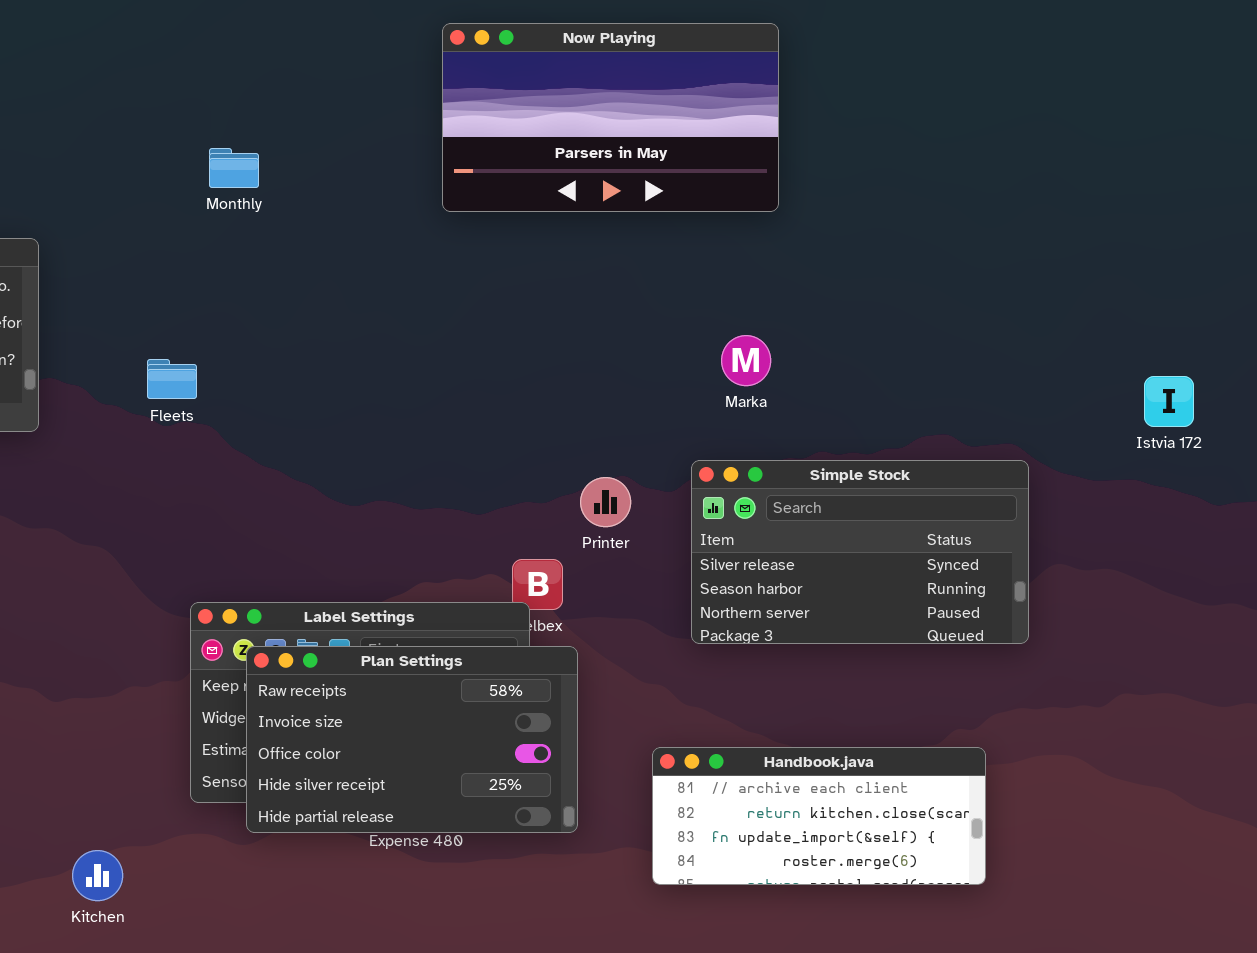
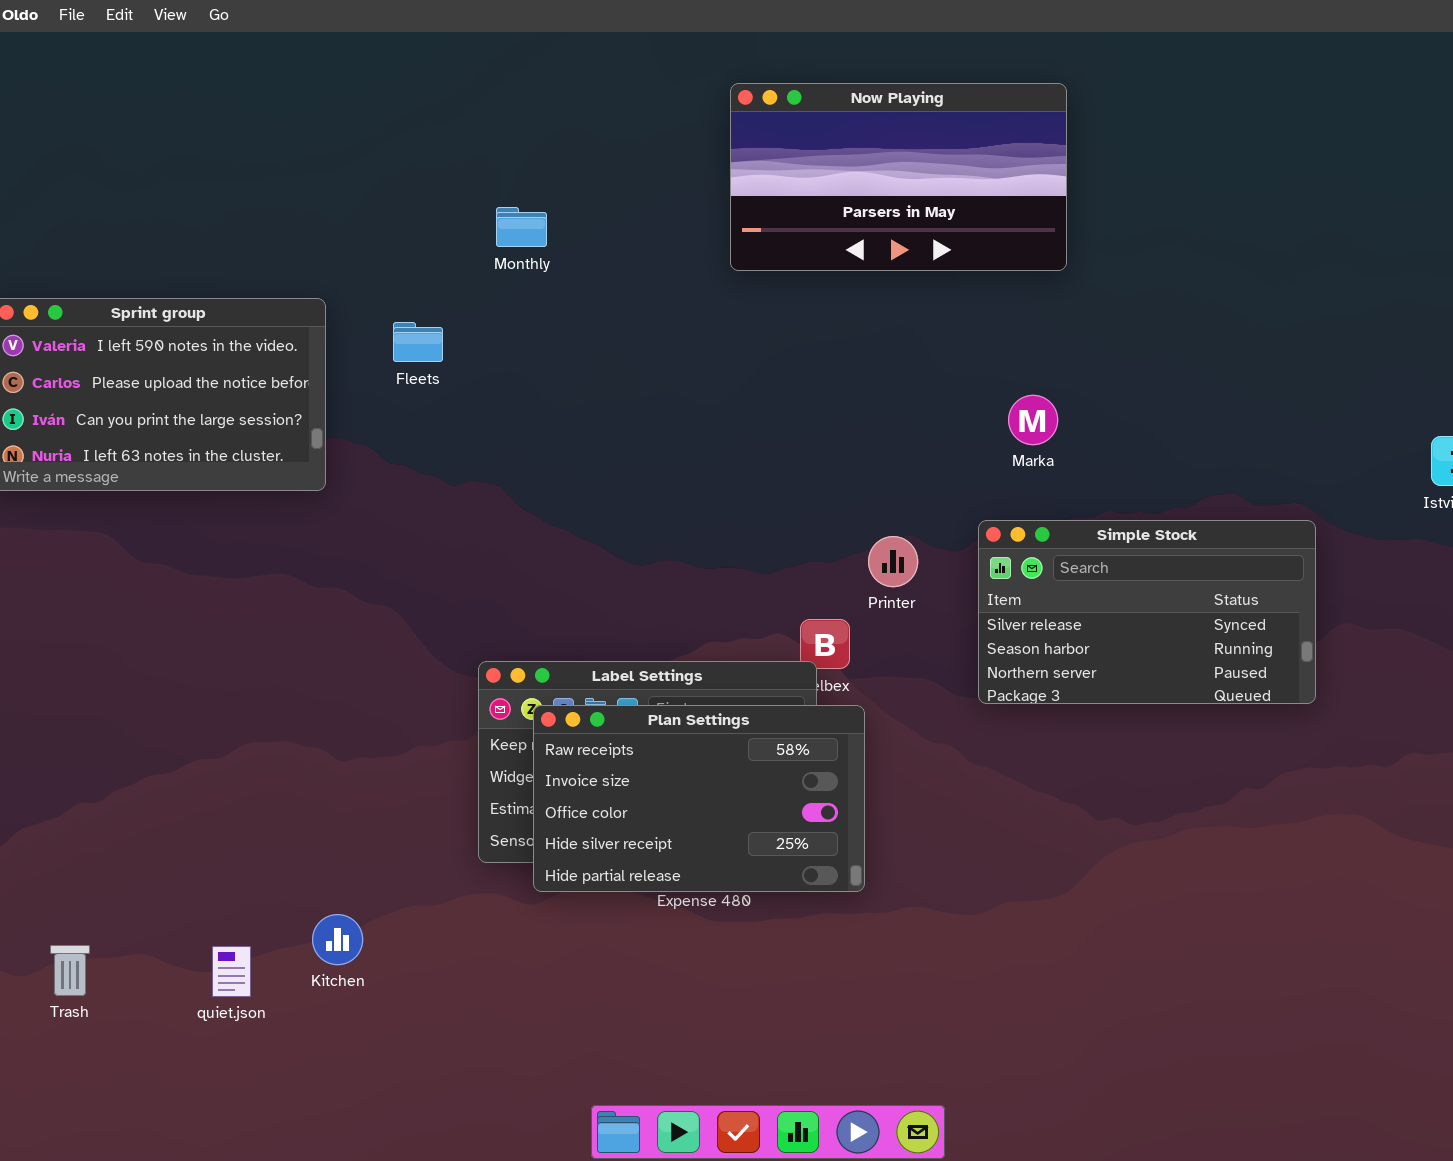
Fleets: [147,359,197,399] -> [393,322,443,362], moved
Handbook.java: [652,747,986,885] -> none, closed
Kitchen: [72,850,123,901] -> [312,914,363,965], moved

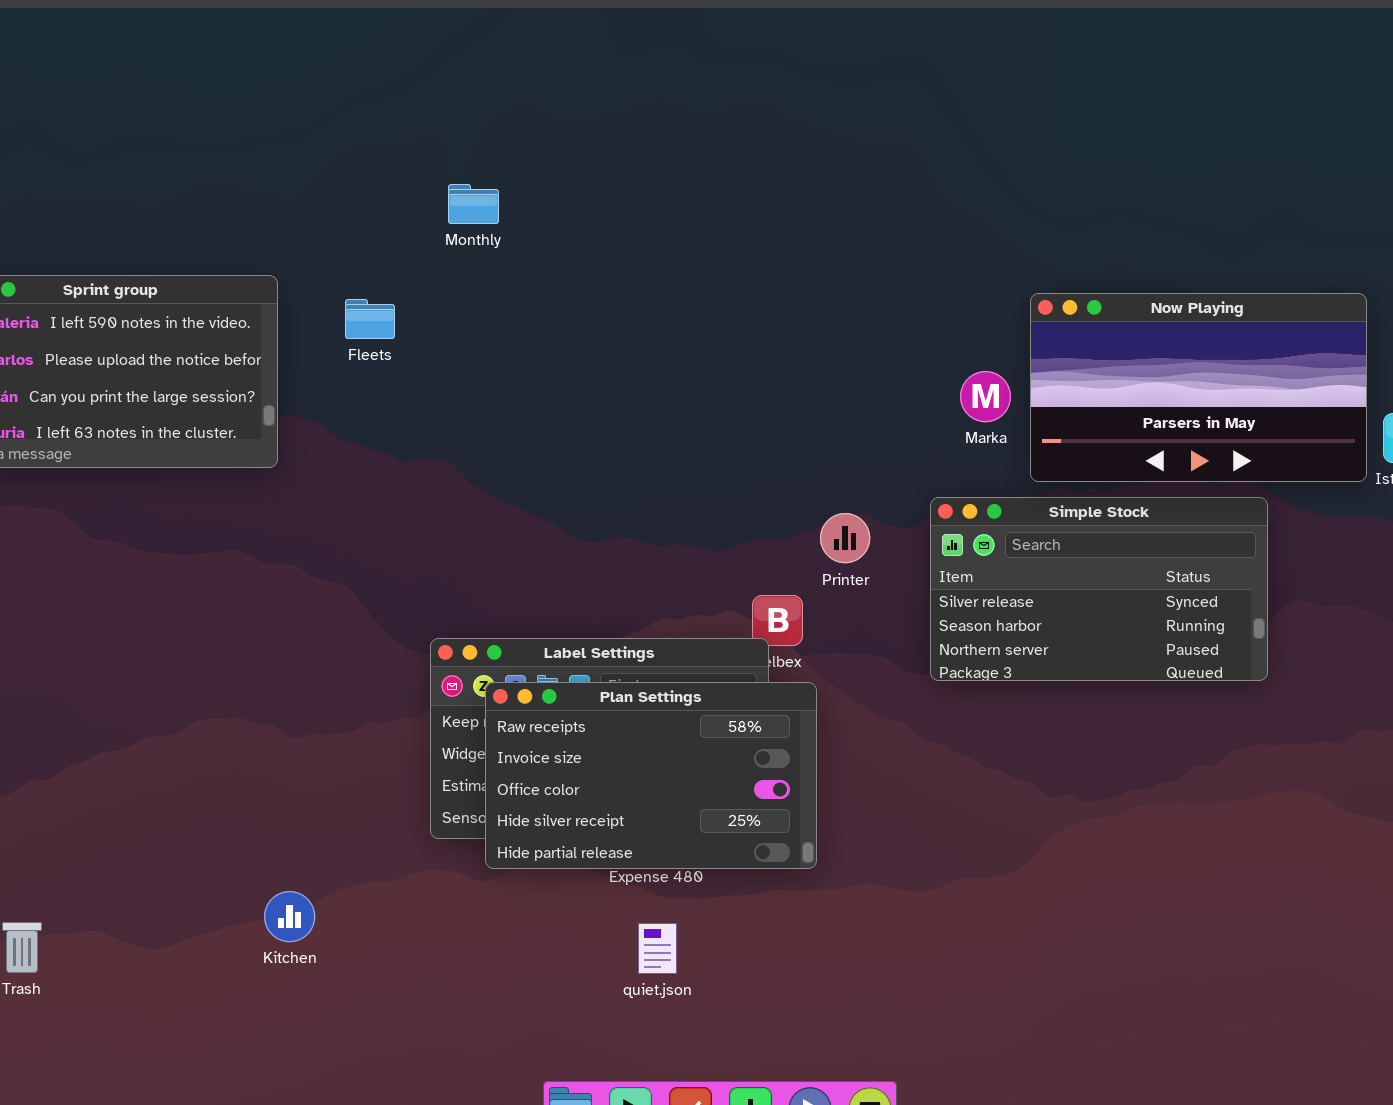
Now Playing: [730,83,1067,271] -> [1030,293,1367,482], moved
quiet.json: [212,946,251,997] -> [638,923,677,974], moved

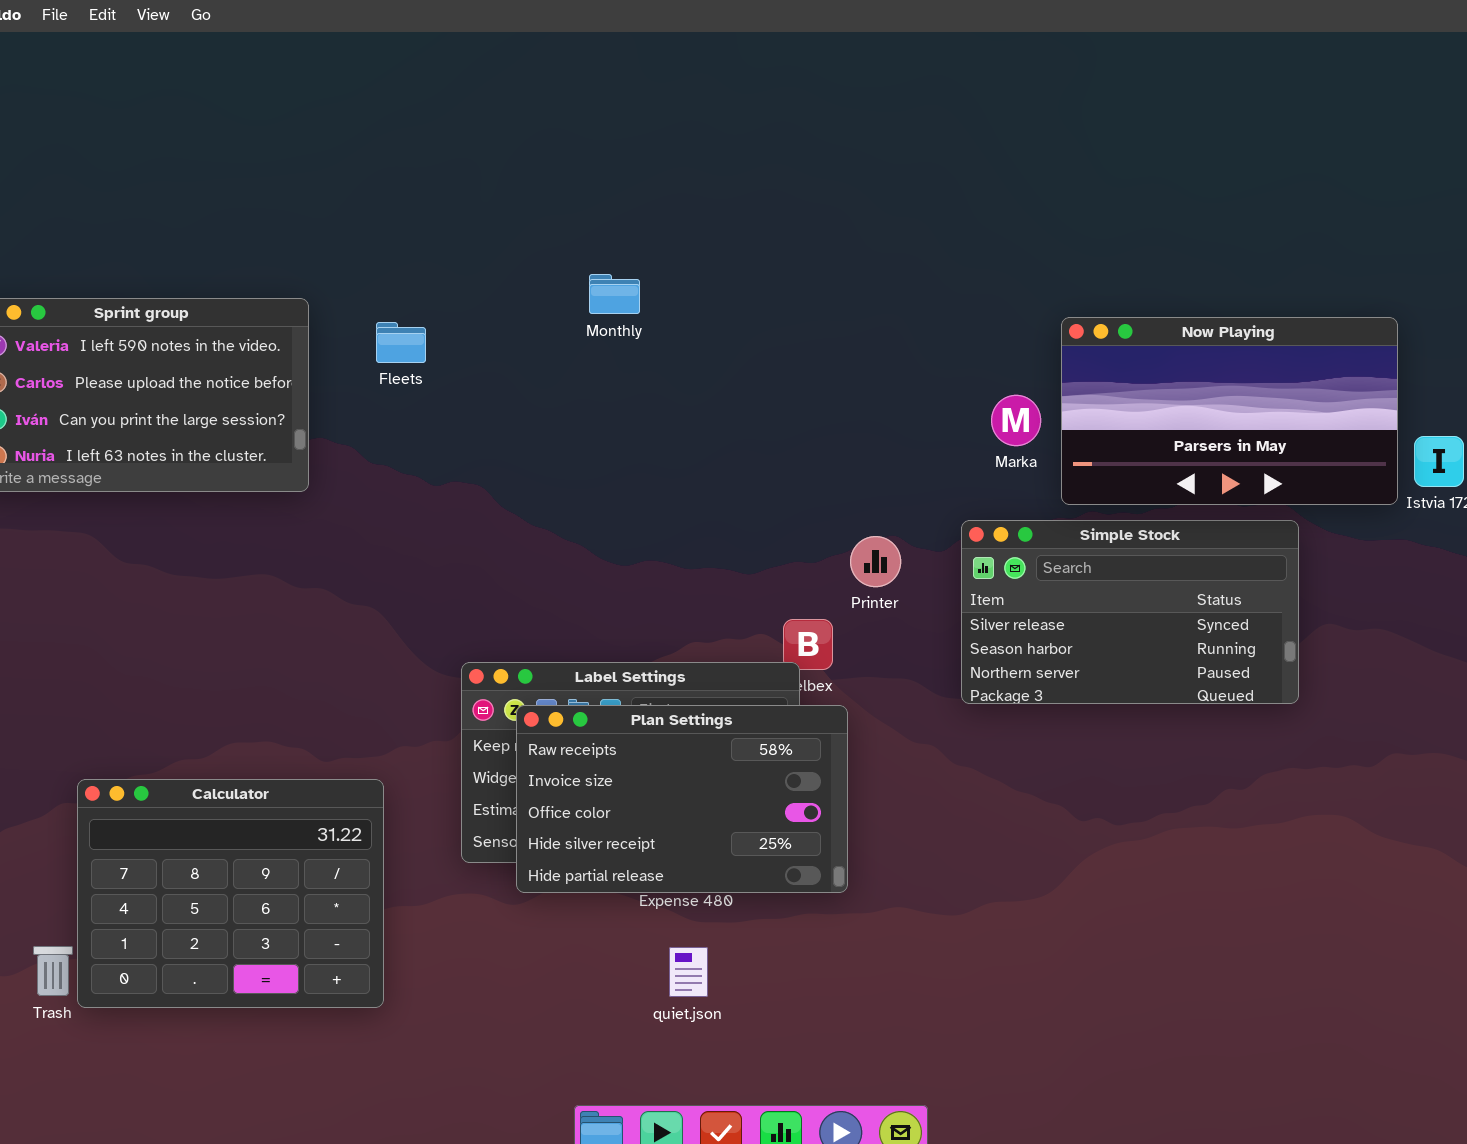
Monthly: [448,184,499,224] -> [589,274,640,314], moved
Calculator: none -> [77,779,384,1008], opened

